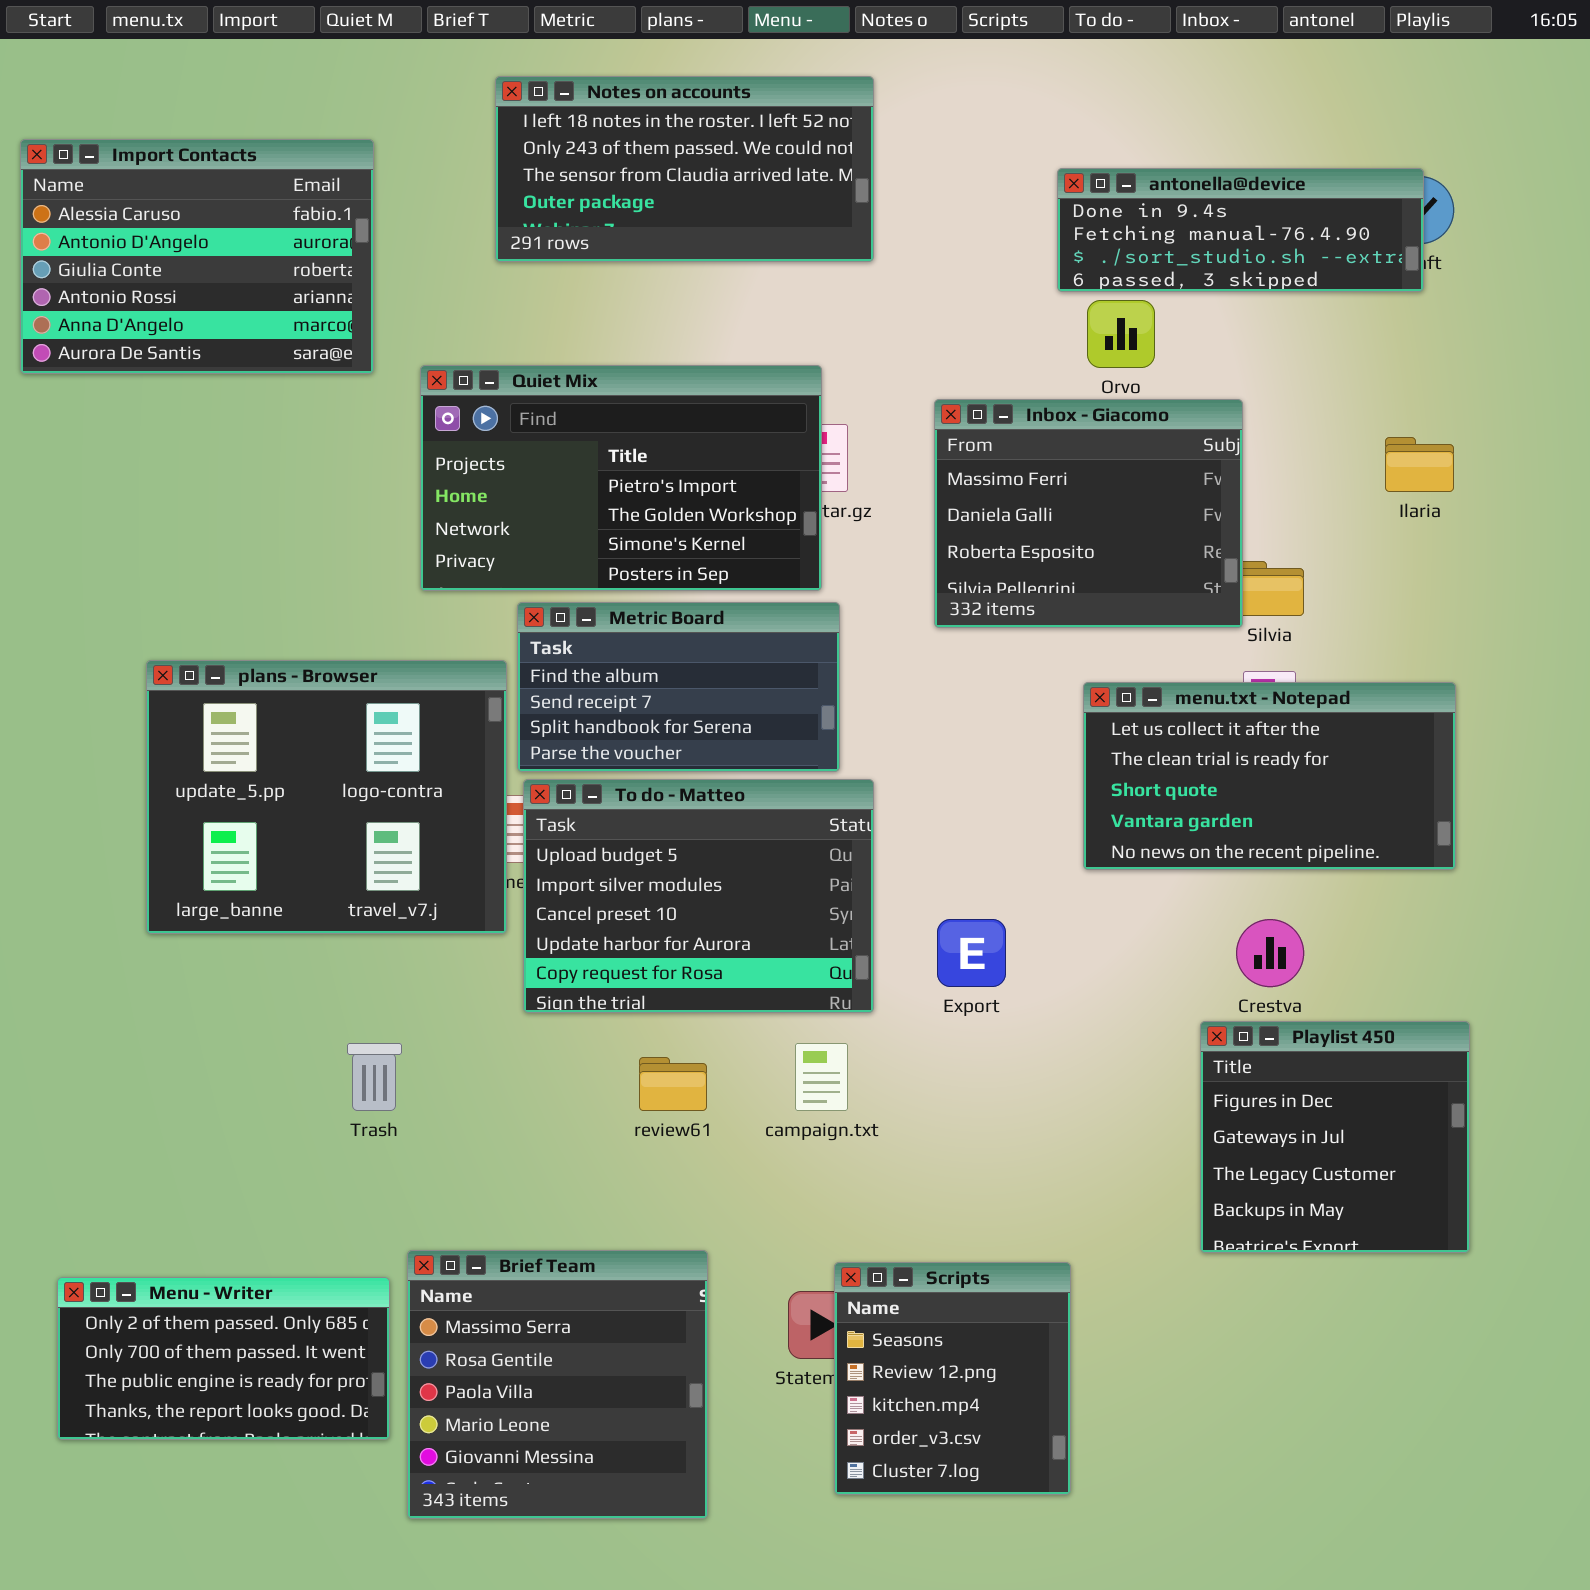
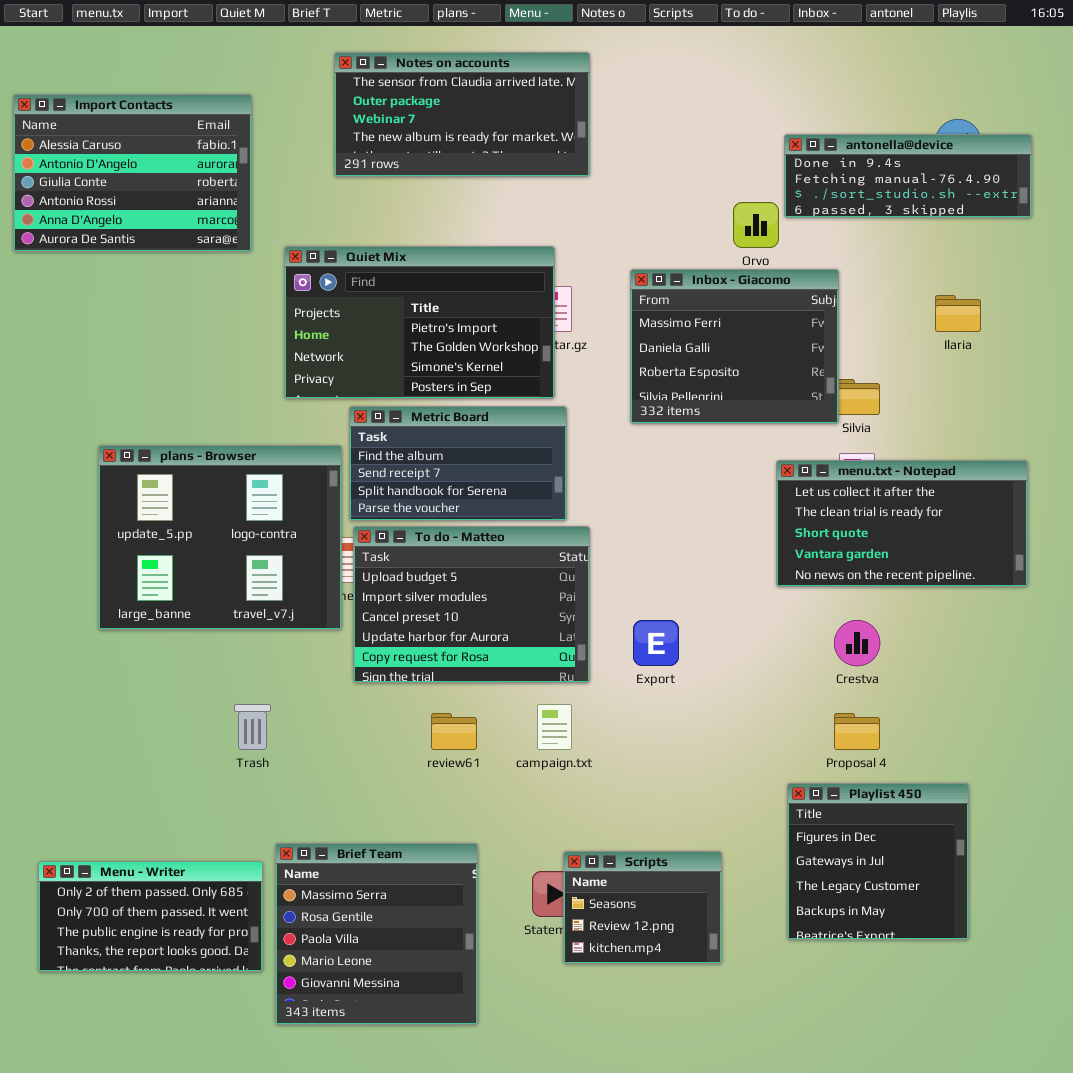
Notes on accounts: [495,76,874,262] -> [334,52,590,177], scrolled down 2 rows
antonella@device: [1057,168,1424,292] -> [784,134,1032,218], moved
menu.txt - Notepad: [1083,682,1456,870] -> [776,460,1028,587], moved
Playlist 450: [1200,1021,1470,1253] -> [787,783,969,940], moved
Scripts: [834,1262,1071,1495] -> [563,851,722,964], resized

